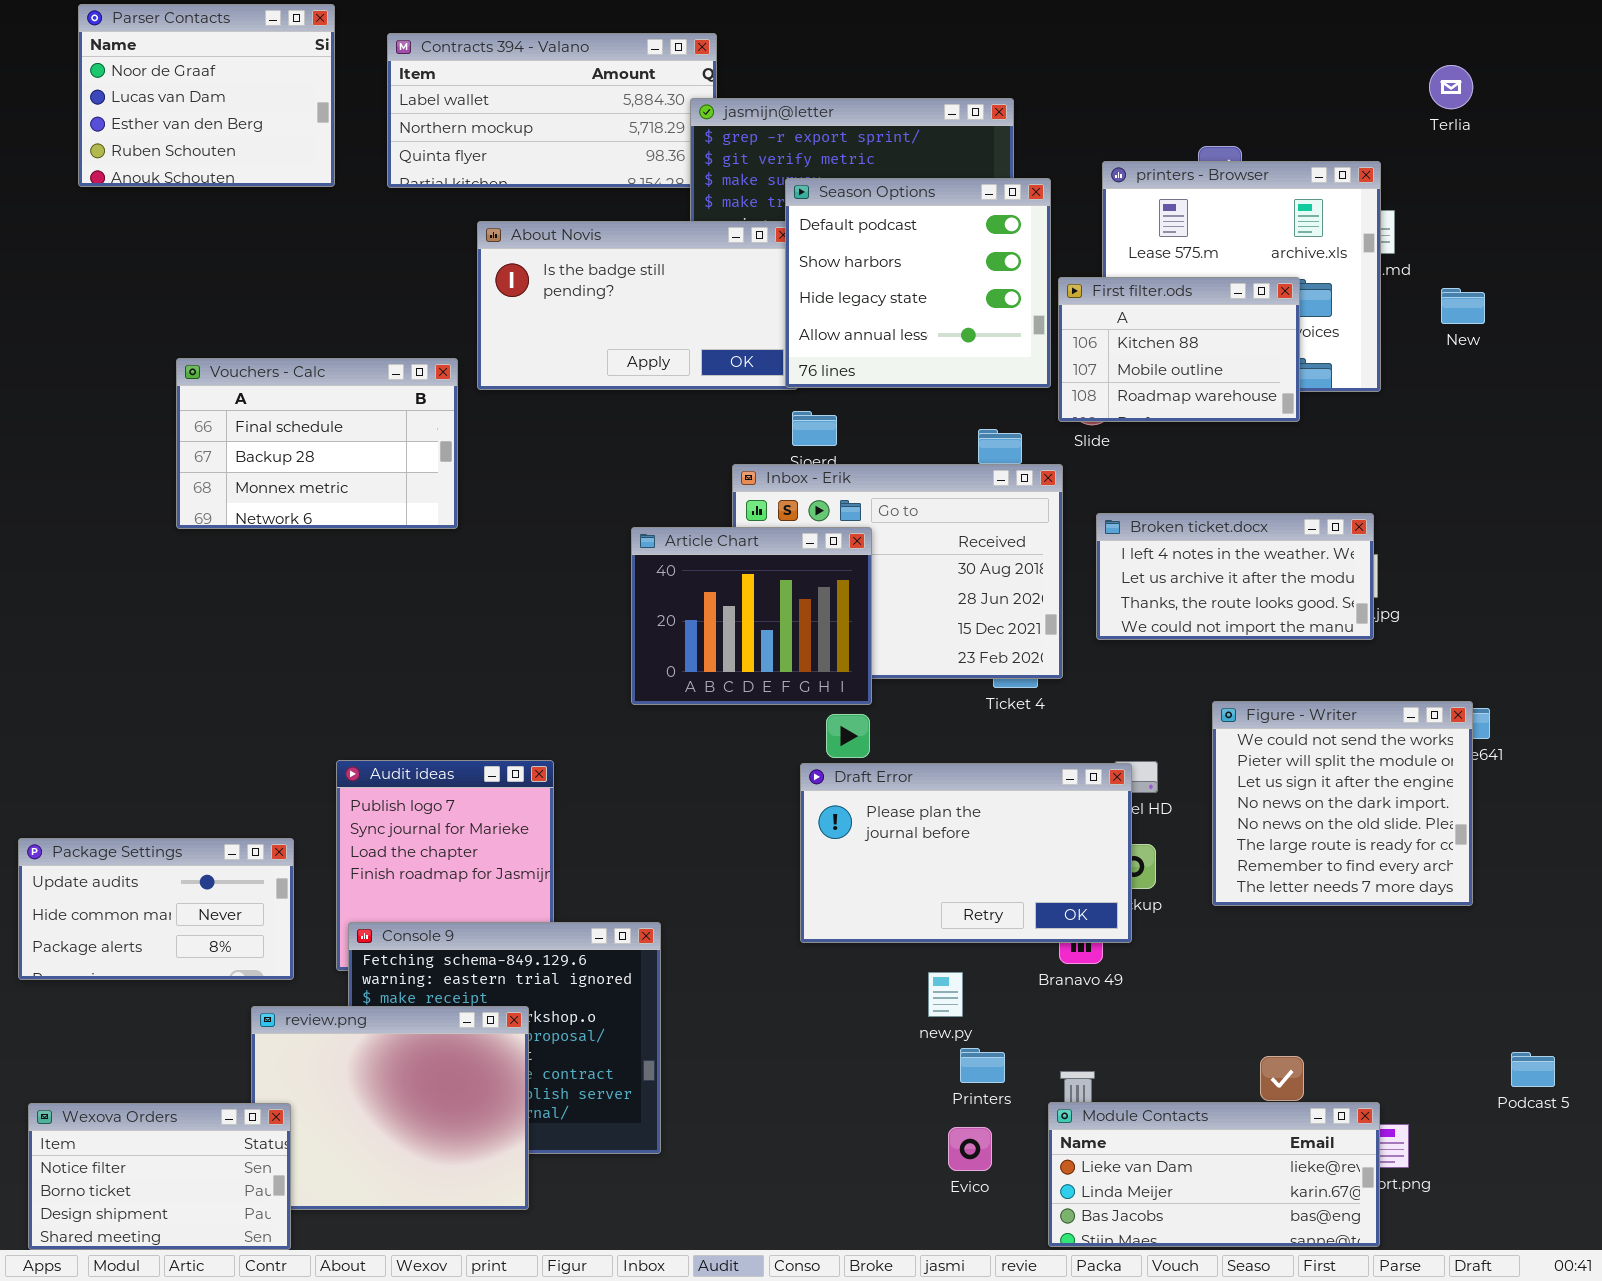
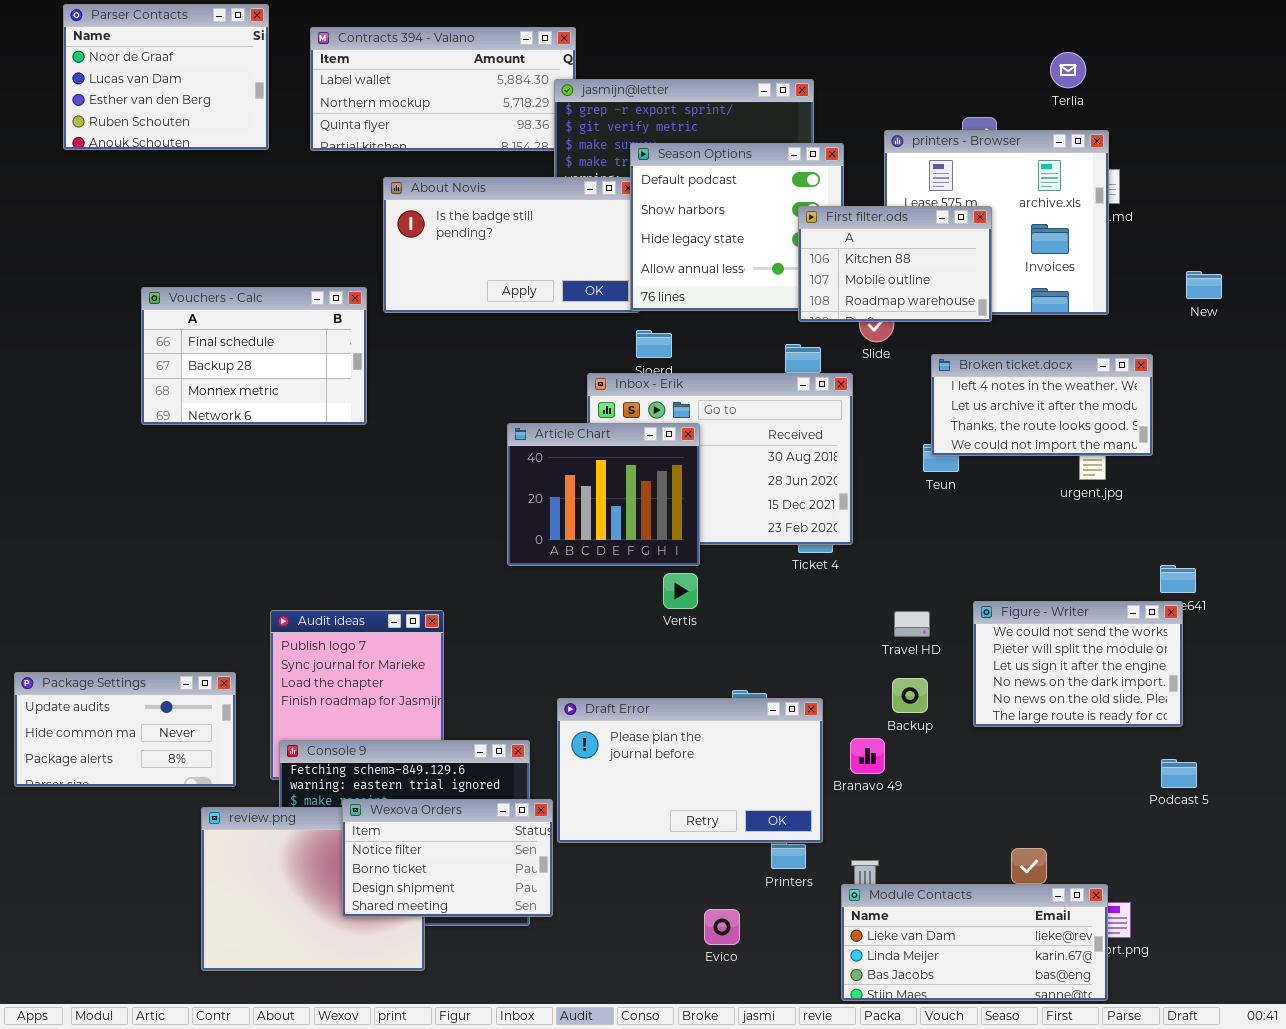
Terlia: [1429,65,1473,109] -> [1050,52,1086,88], moved
First filter.ods: [1058,277,1300,422] -> [798,206,992,322], moved
New: [1441,288,1485,324] -> [1186,271,1222,299], moved
Broken ticket.docx: [1096,513,1374,640] -> [931,354,1153,456], moved
Figure - Writer: [1212,701,1473,906] -> [973,601,1183,727], resized
Draft Error: [800,763,1132,943] -> [557,698,823,843], moved
Podcast 5: [1511,1052,1555,1087] -> [1161,759,1197,788], moved
Wexova Orders: [28,1103,291,1250] -> [342,799,553,917], moved
Evico: [948,1127,992,1171] -> [704,909,740,945], moved

